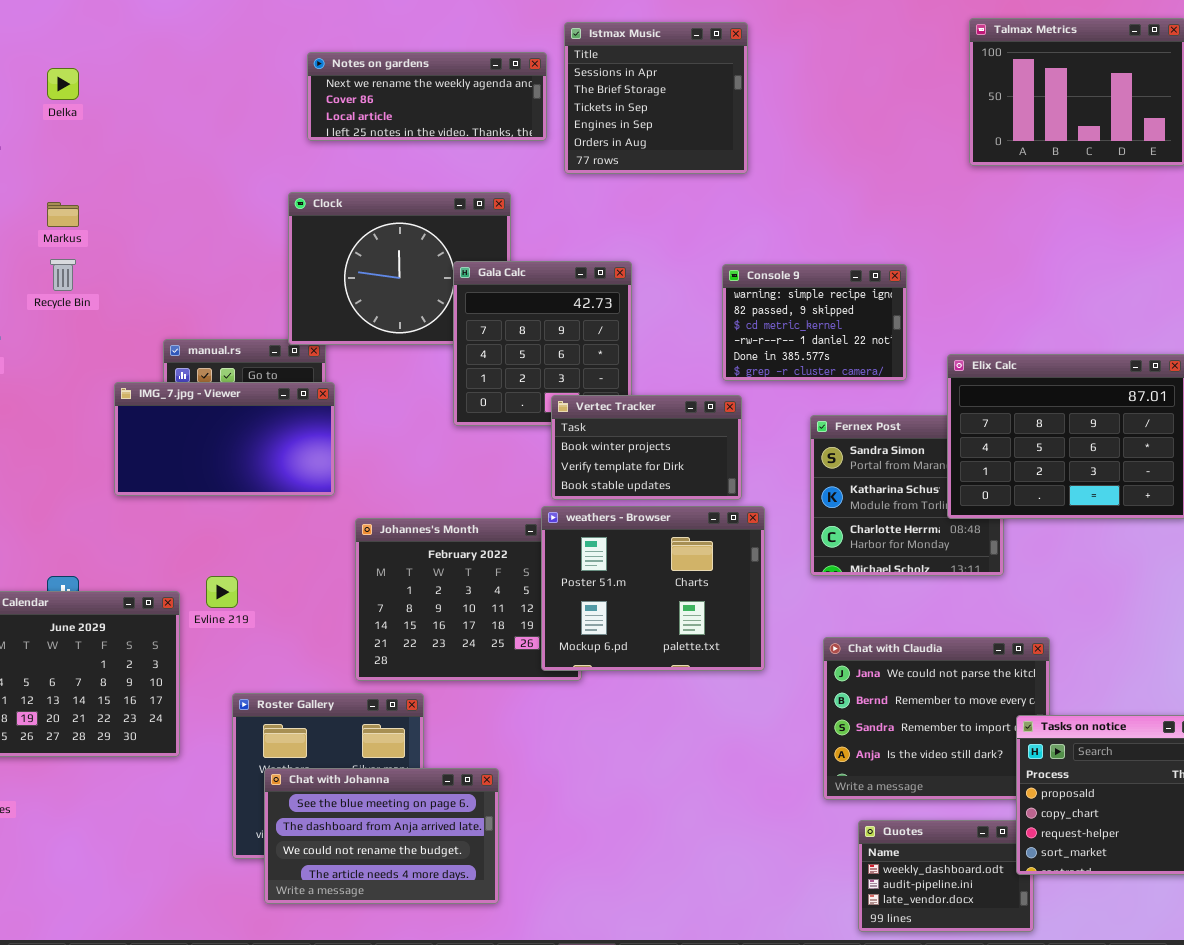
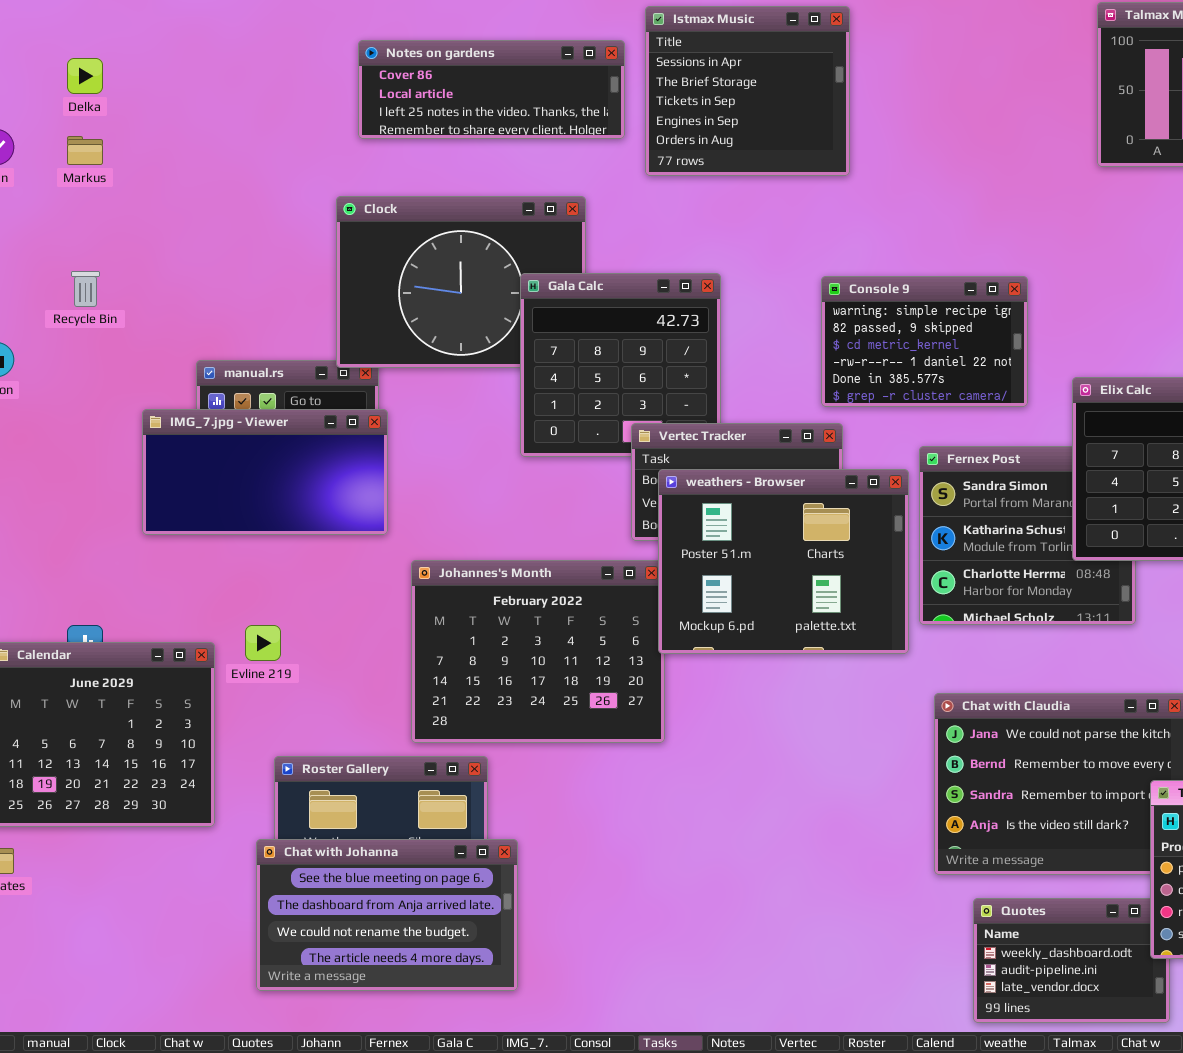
Notes on gardens: [307,52,547,141] -> [358,40,625,139], scrolled down 1 row
Markus: [47,202,79,227] -> [67,136,103,165], moved
weathers - Browser: [541,506,765,671] -> [658,469,909,654], moved
Chat with Johanna: [264,768,499,904] -> [256,839,518,991], moved

